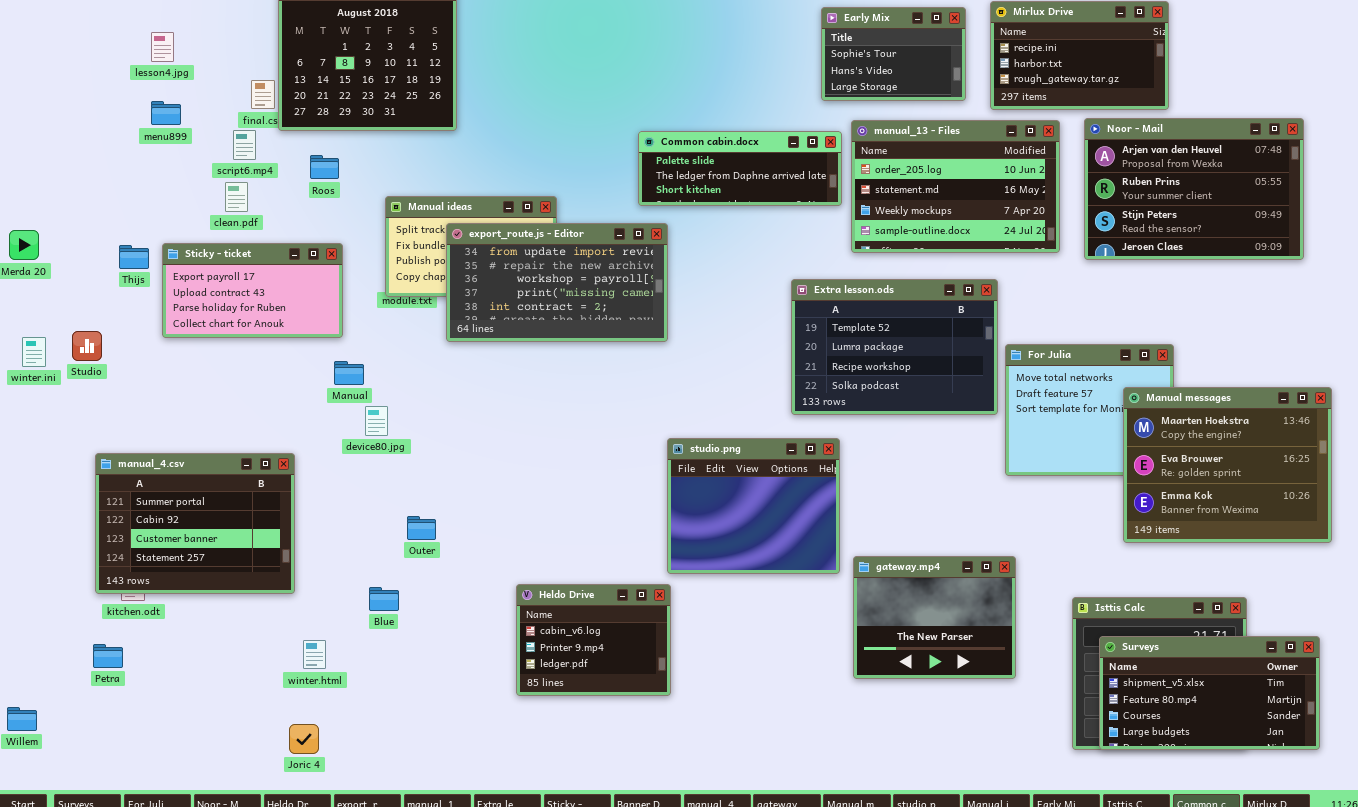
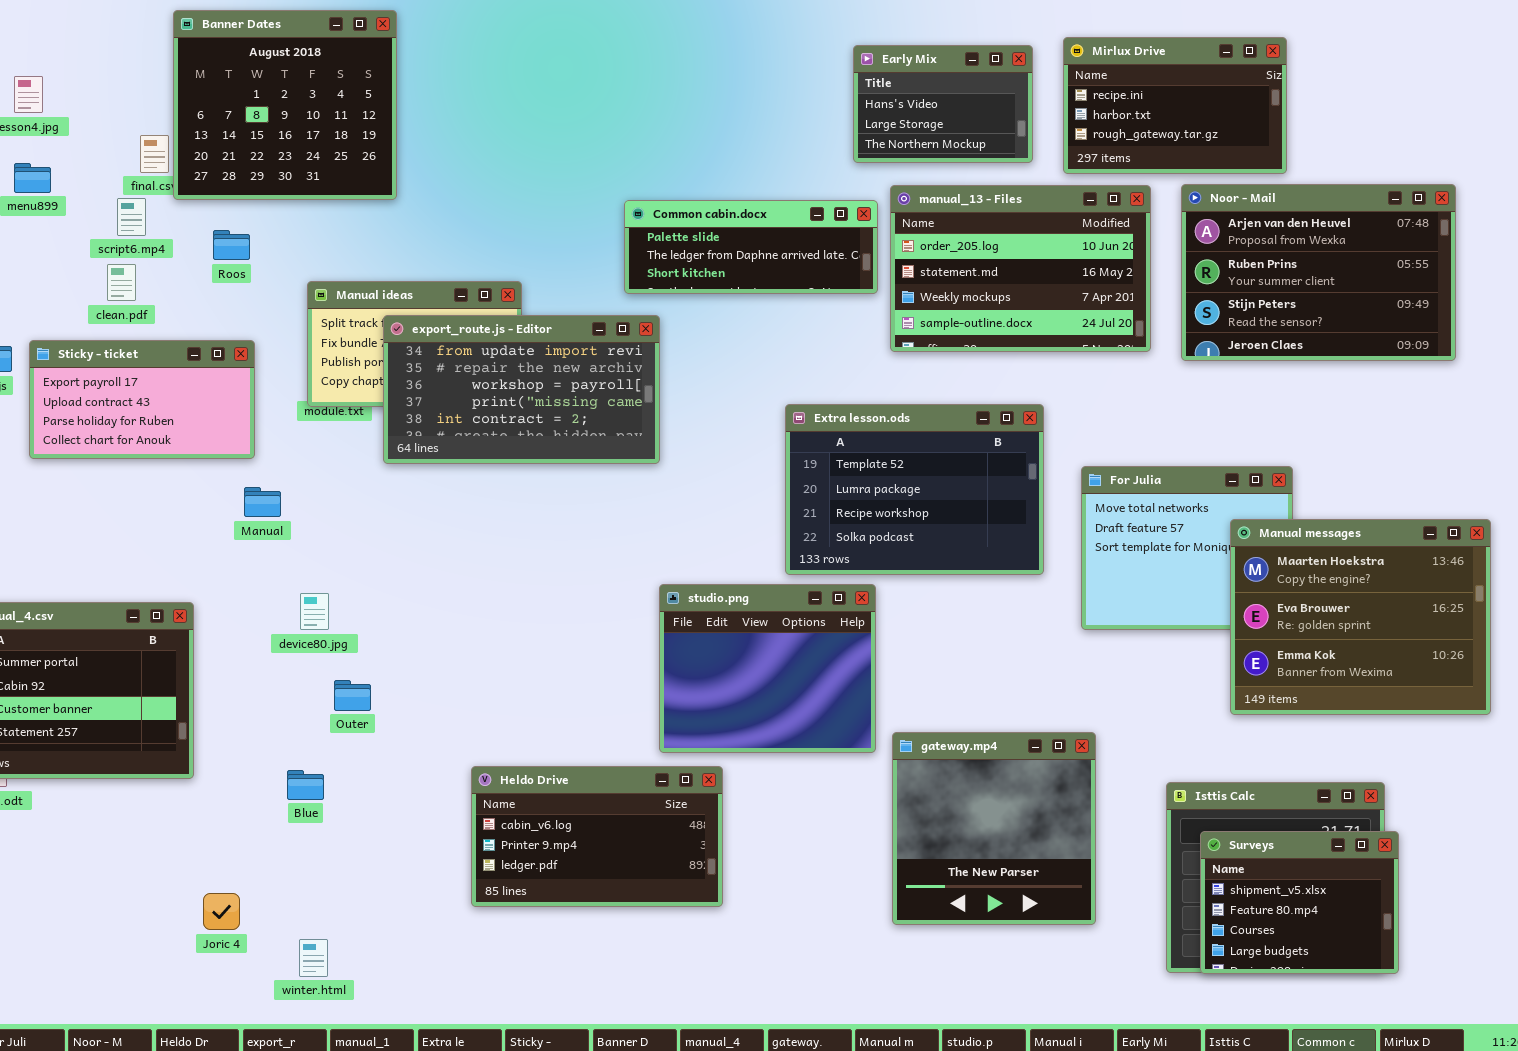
Early Mix: [821,7,966,101] -> [853,45,1033,163], scrolled down 1 row
Extra lesson.ods: [791,279,998,415] -> [785,404,1044,575], moved
device80.jpg: [365,406,388,436] -> [300,593,329,630], moved
gateway.mp4: [853,556,1016,679] -> [892,732,1096,925], resized
Heldo Drive: [516,584,671,696] -> [471,766,723,907], resized
Surveys: [1099,636,1320,750] -> [1200,831,1399,974], resized
winter.html: [303,640,326,669] -> [299,939,328,977], moved
Joric 4: [289,724,319,754] -> [203,893,240,930], moved

